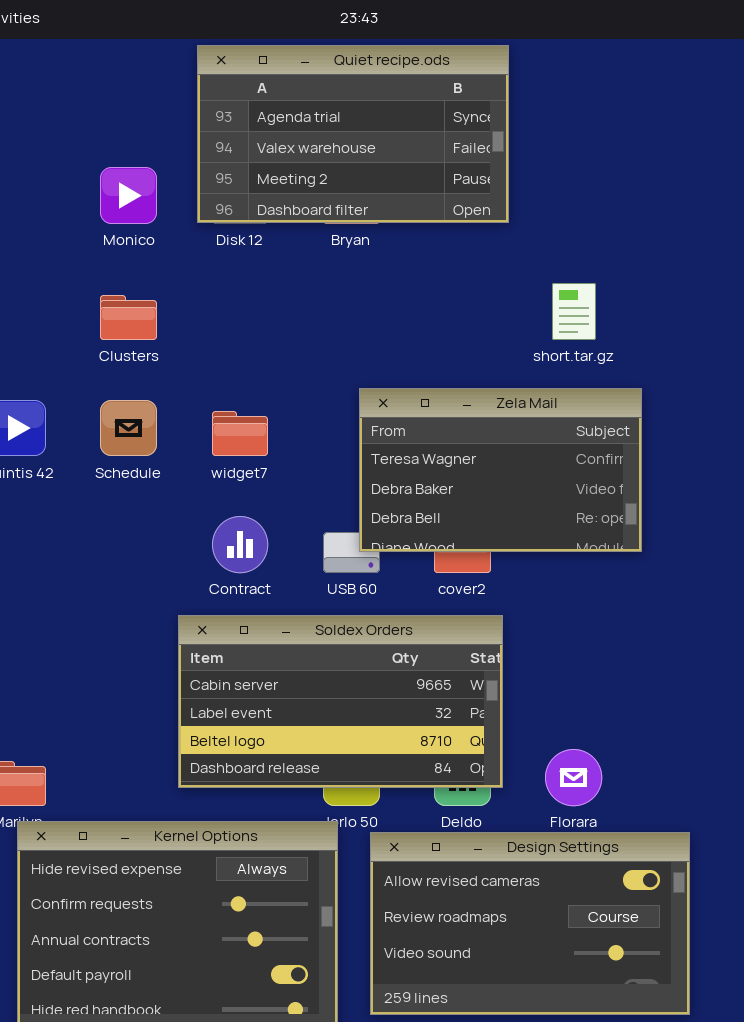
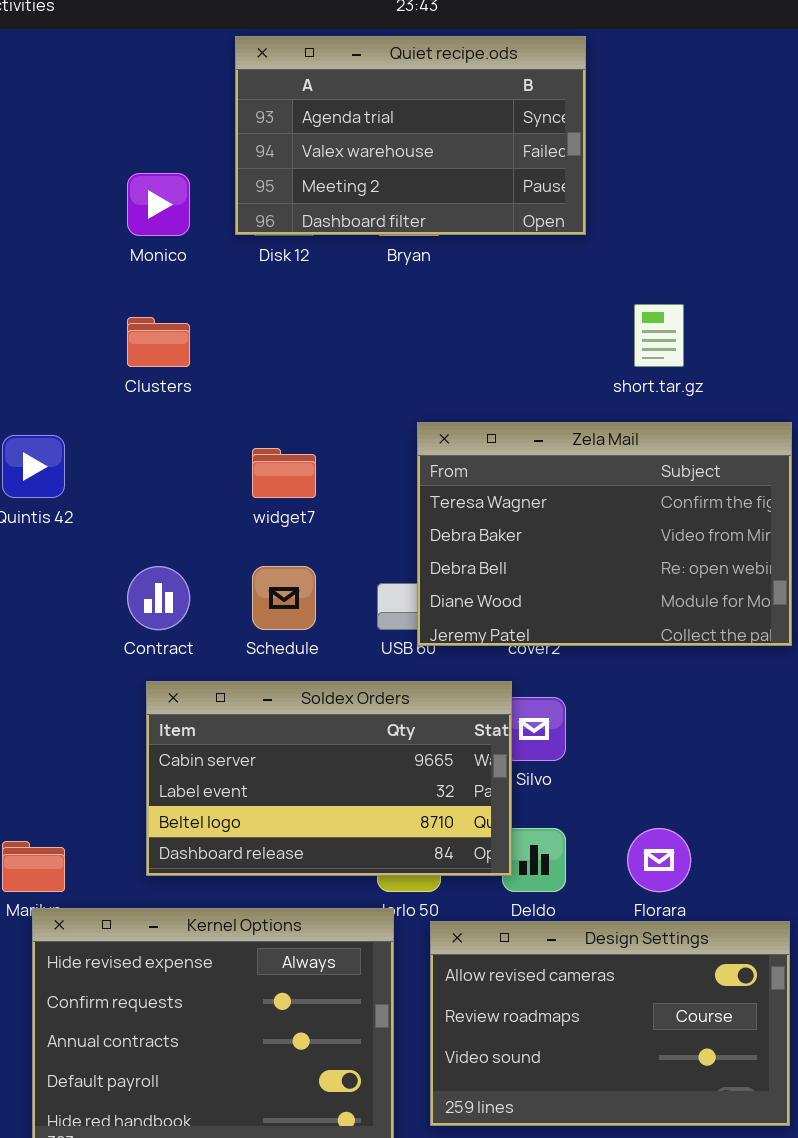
Zela Mail: [359,388,642,552] -> [417,422,792,646], resized
Schedule: [100,400,157,456] -> [252,566,316,630], moved
Contract: [212,516,268,573] -> [127,566,190,630], moved
Soldex Orders: [178,615,503,788] -> [146,681,512,876], moved

